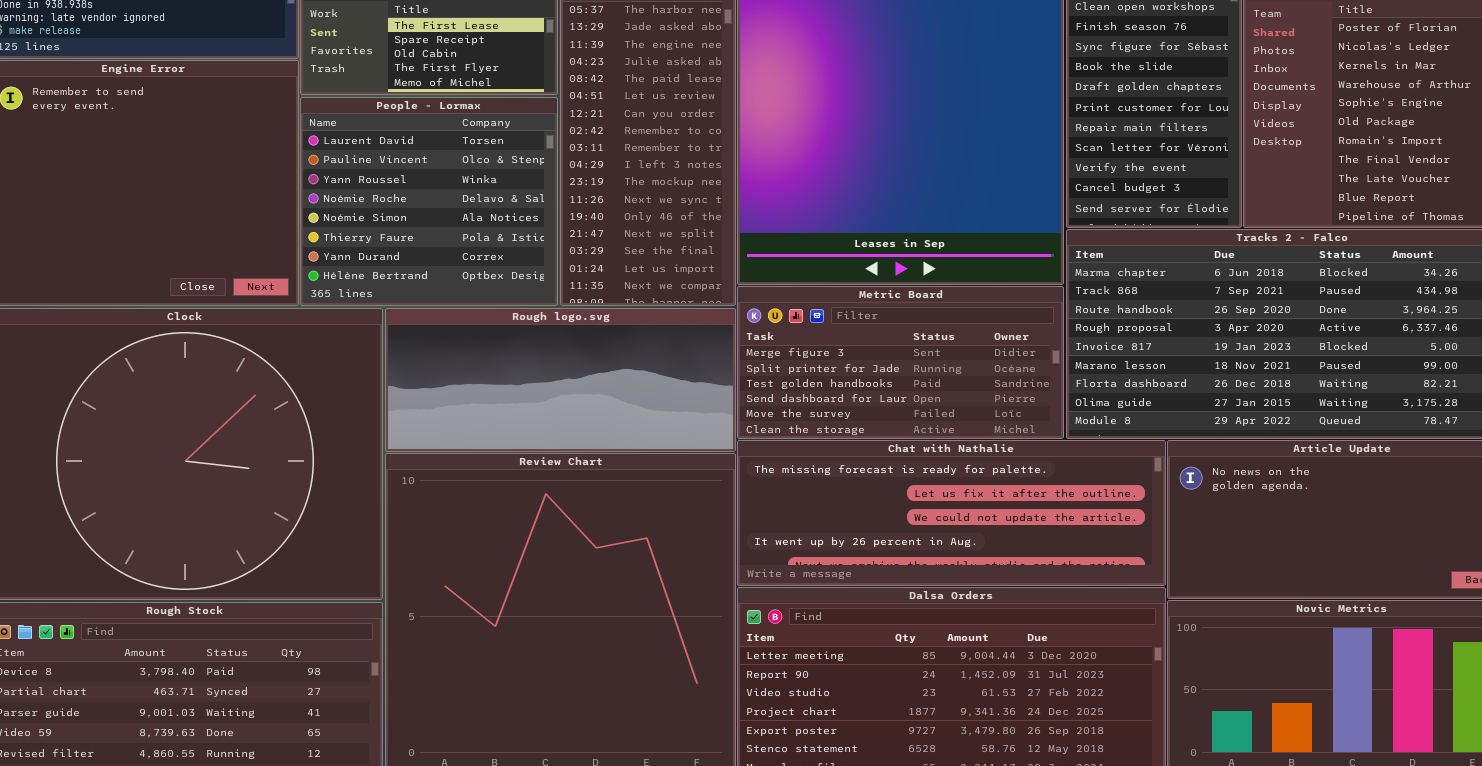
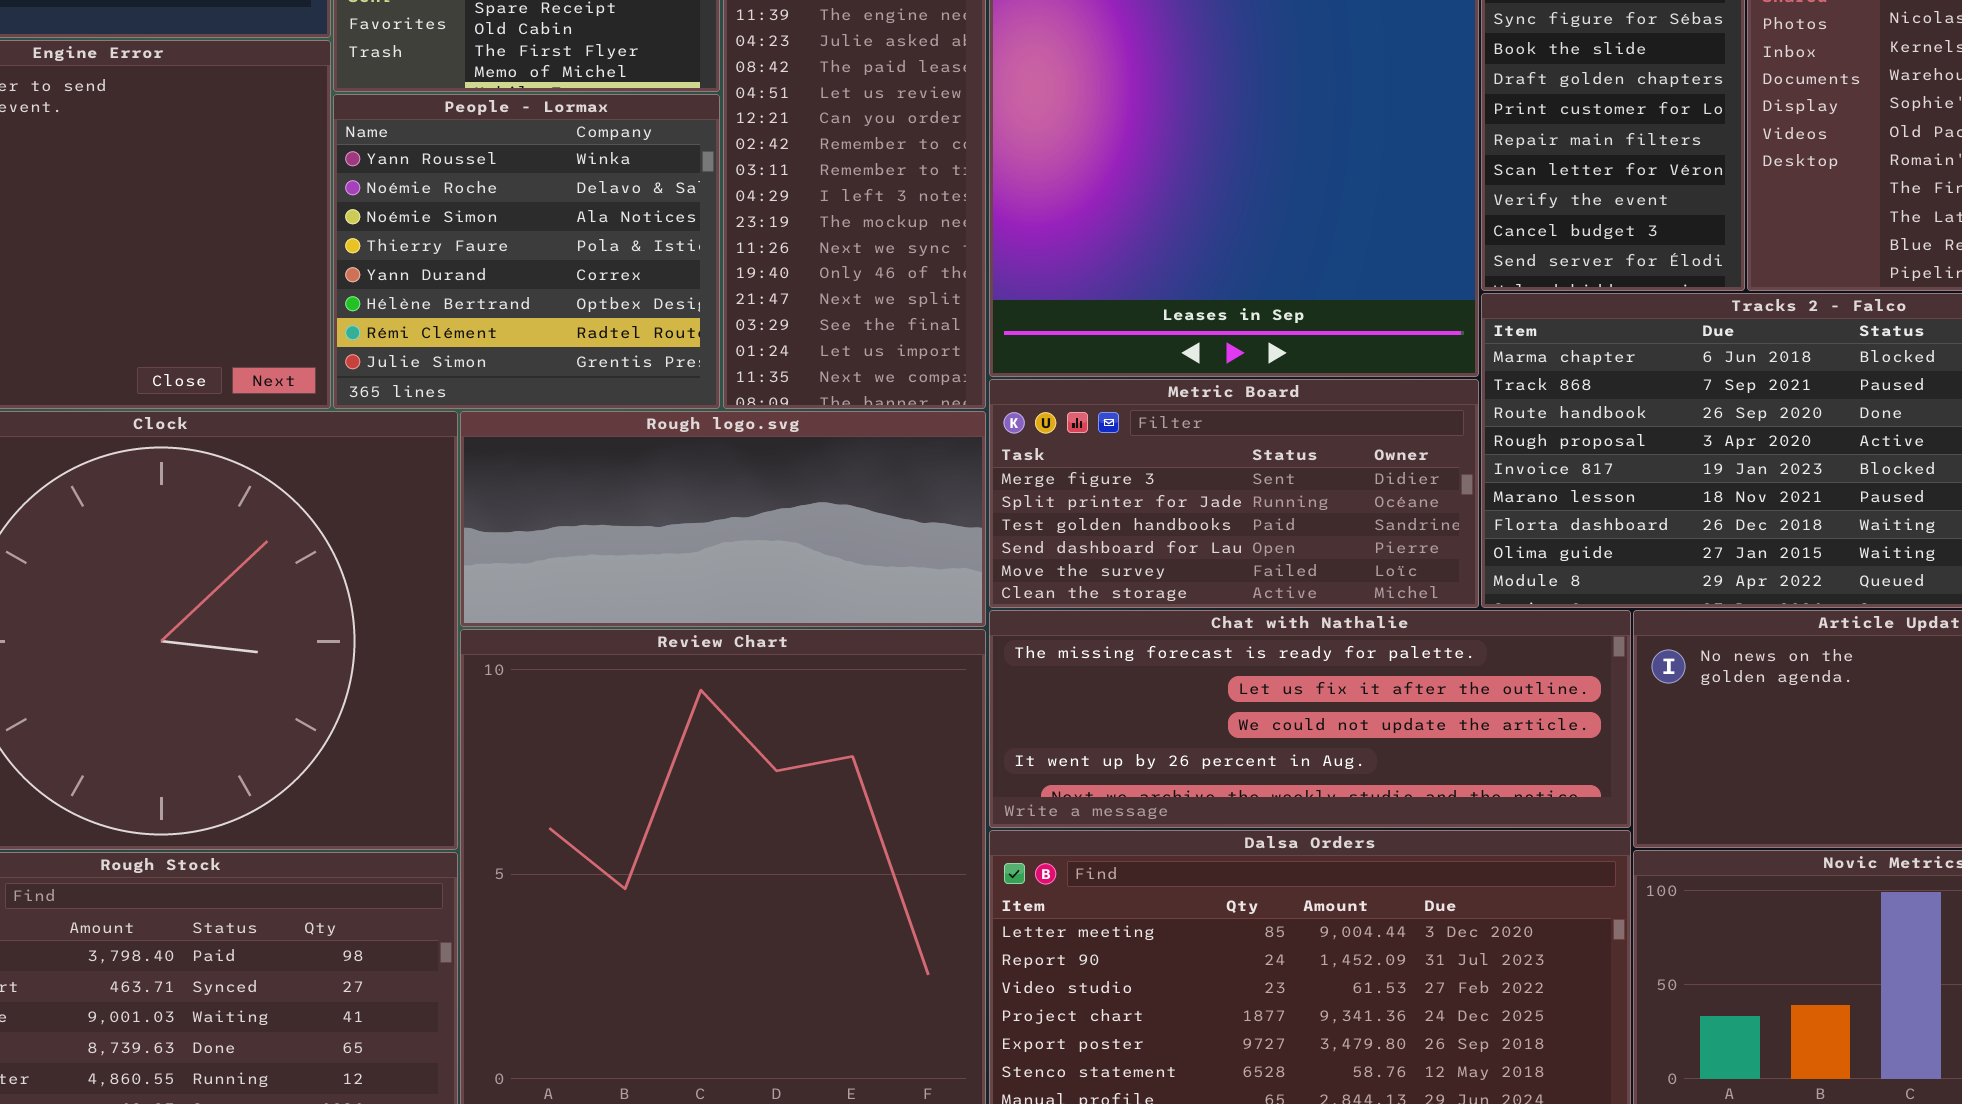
People - Lormax: [300,97,558,306] -> [333,94,720,409], scrolled down 2 rows

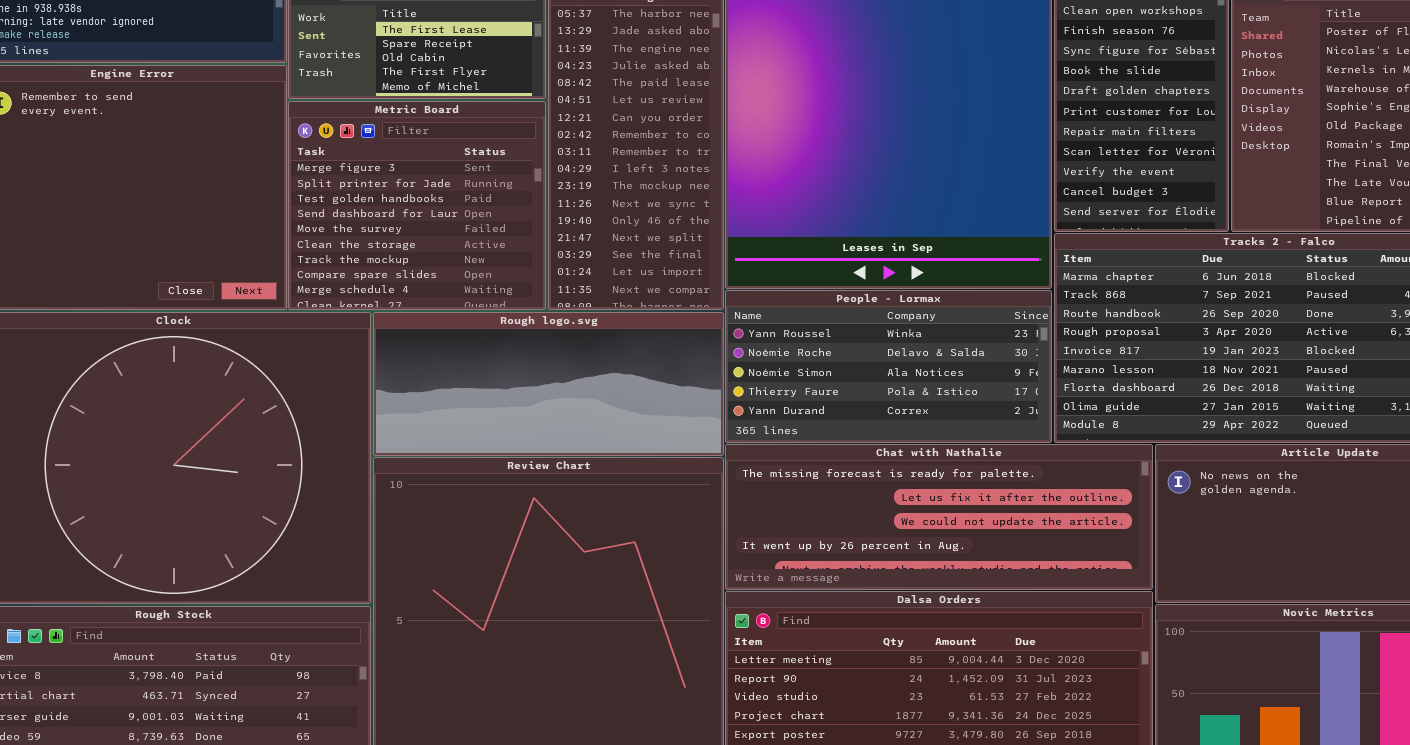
People - Lormax: [333,94,720,409] -> [725,290,1052,443], moved, resized
Metric Board: [989,379,1479,608] -> [288,101,546,310], moved, resized

